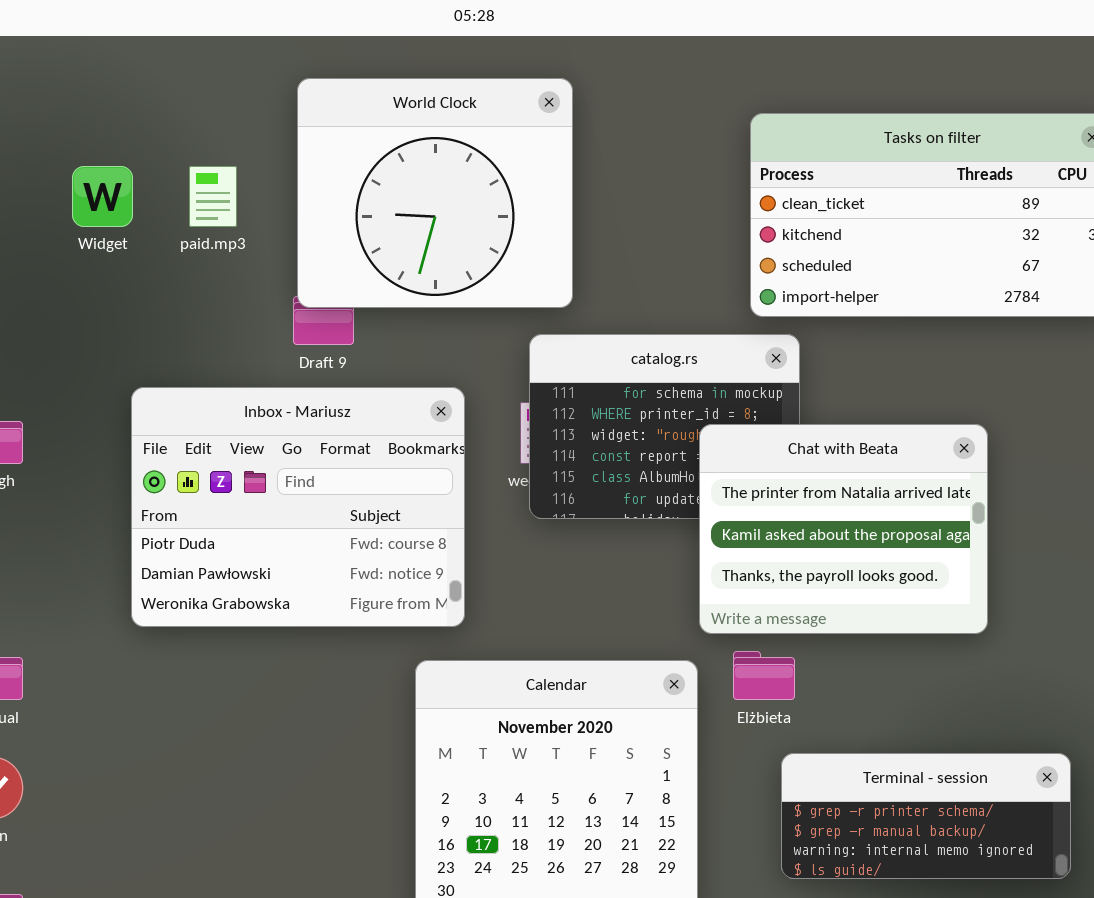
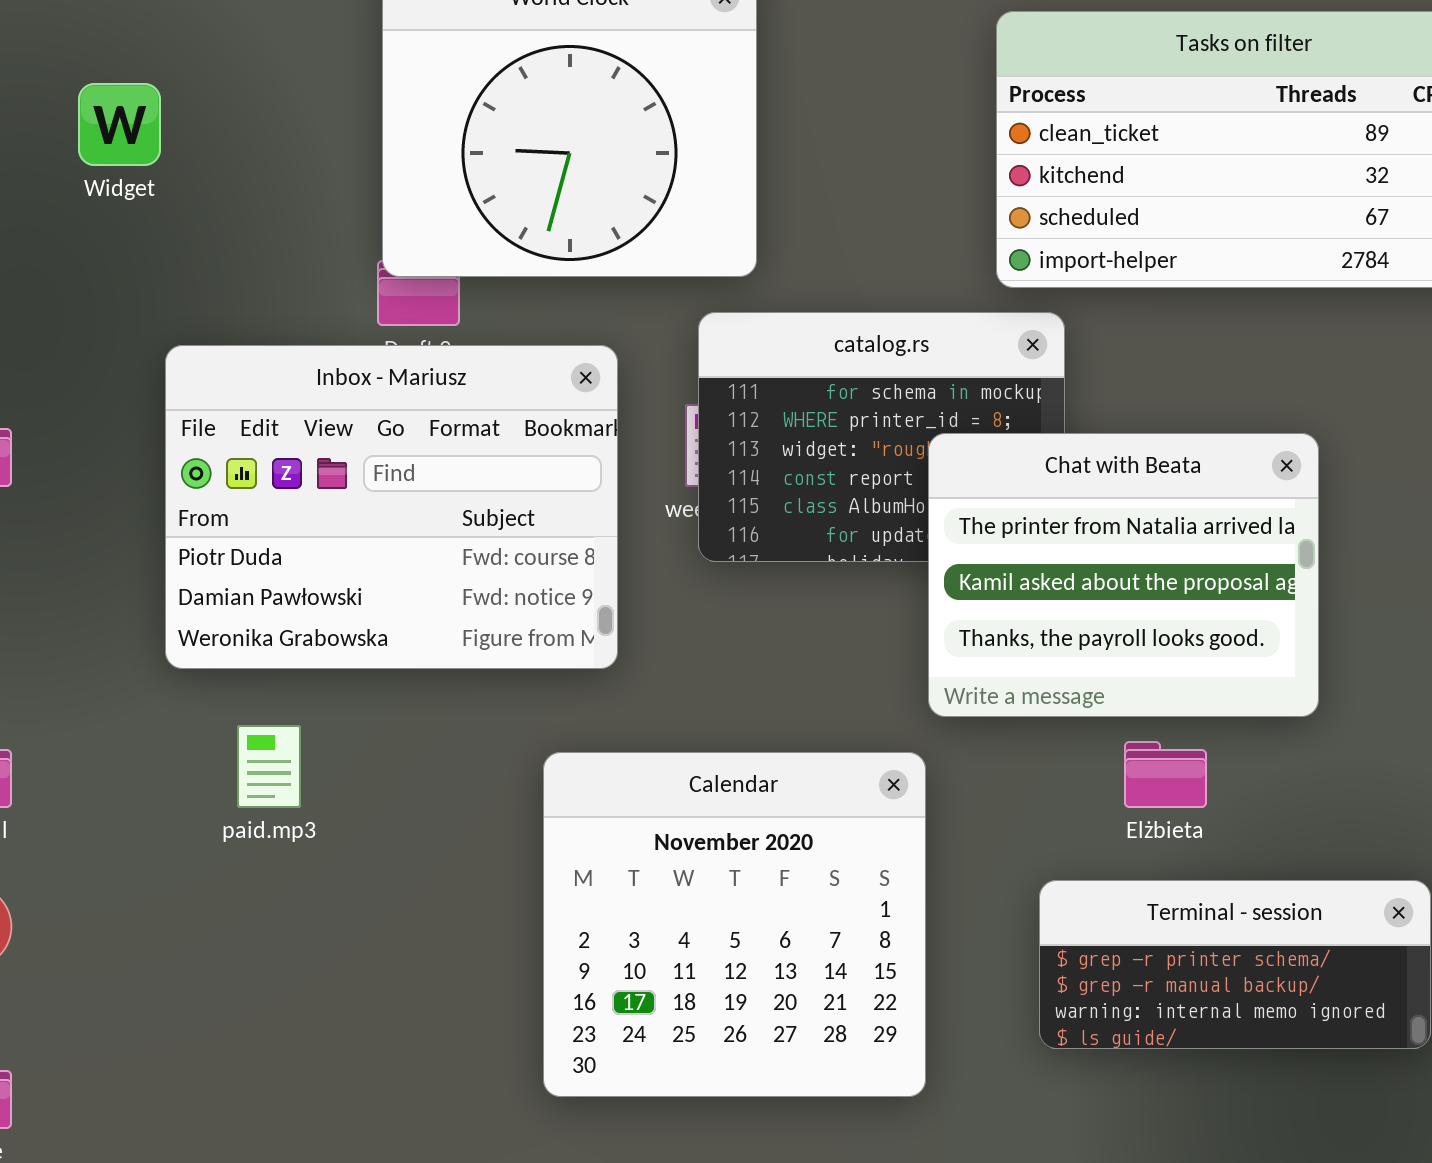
paid.mp3: [189,166,237,227] -> [237,725,301,808], moved
Inbox - Mariusz: [131,387,465,627] -> [165,345,618,669], moved
Elżbieta: [733,651,795,700] -> [1124,741,1207,808], moved

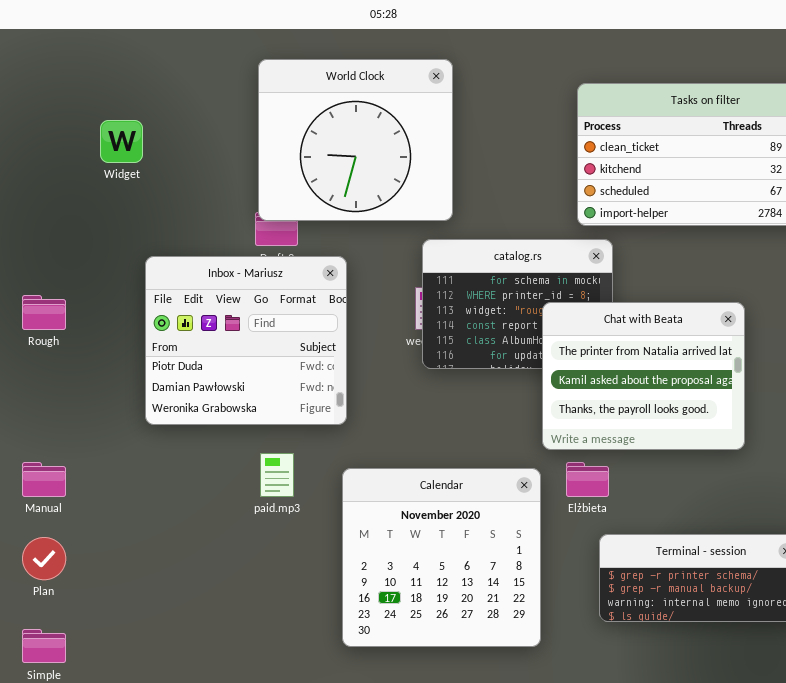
Inbox - Mariusz: [165,345,618,669] -> [145,256,347,425], resized
paid.mp3: [237,725,301,808] -> [260,453,294,497], moved
Elżbieta: [1124,741,1207,808] -> [566,462,609,497], moved

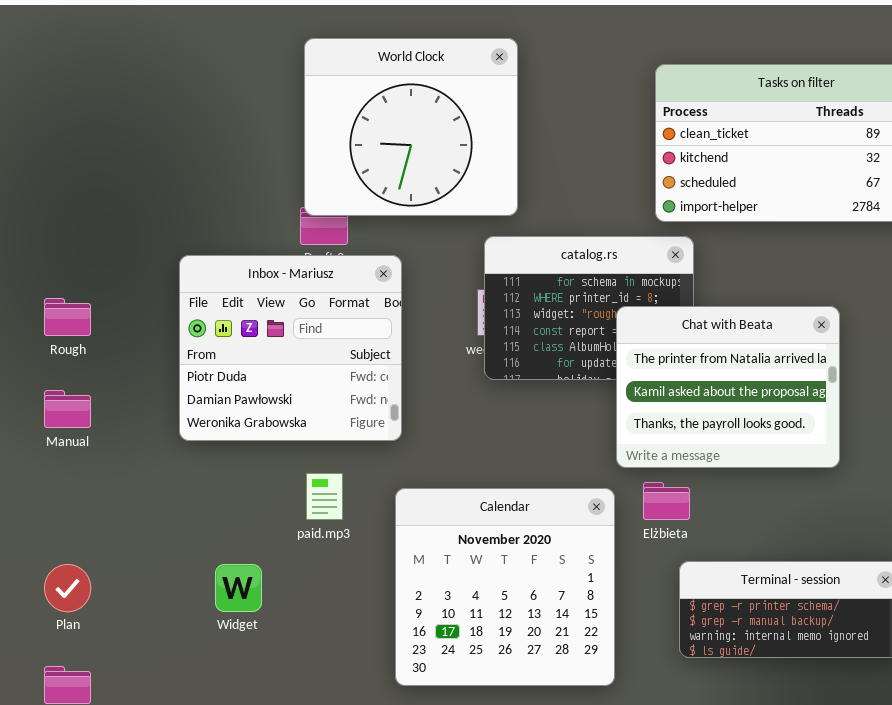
Widget: [100,120,143,163] -> [215,564,262,612], moved
Manual: [22,462,66,497] -> [44,390,91,428], moved

